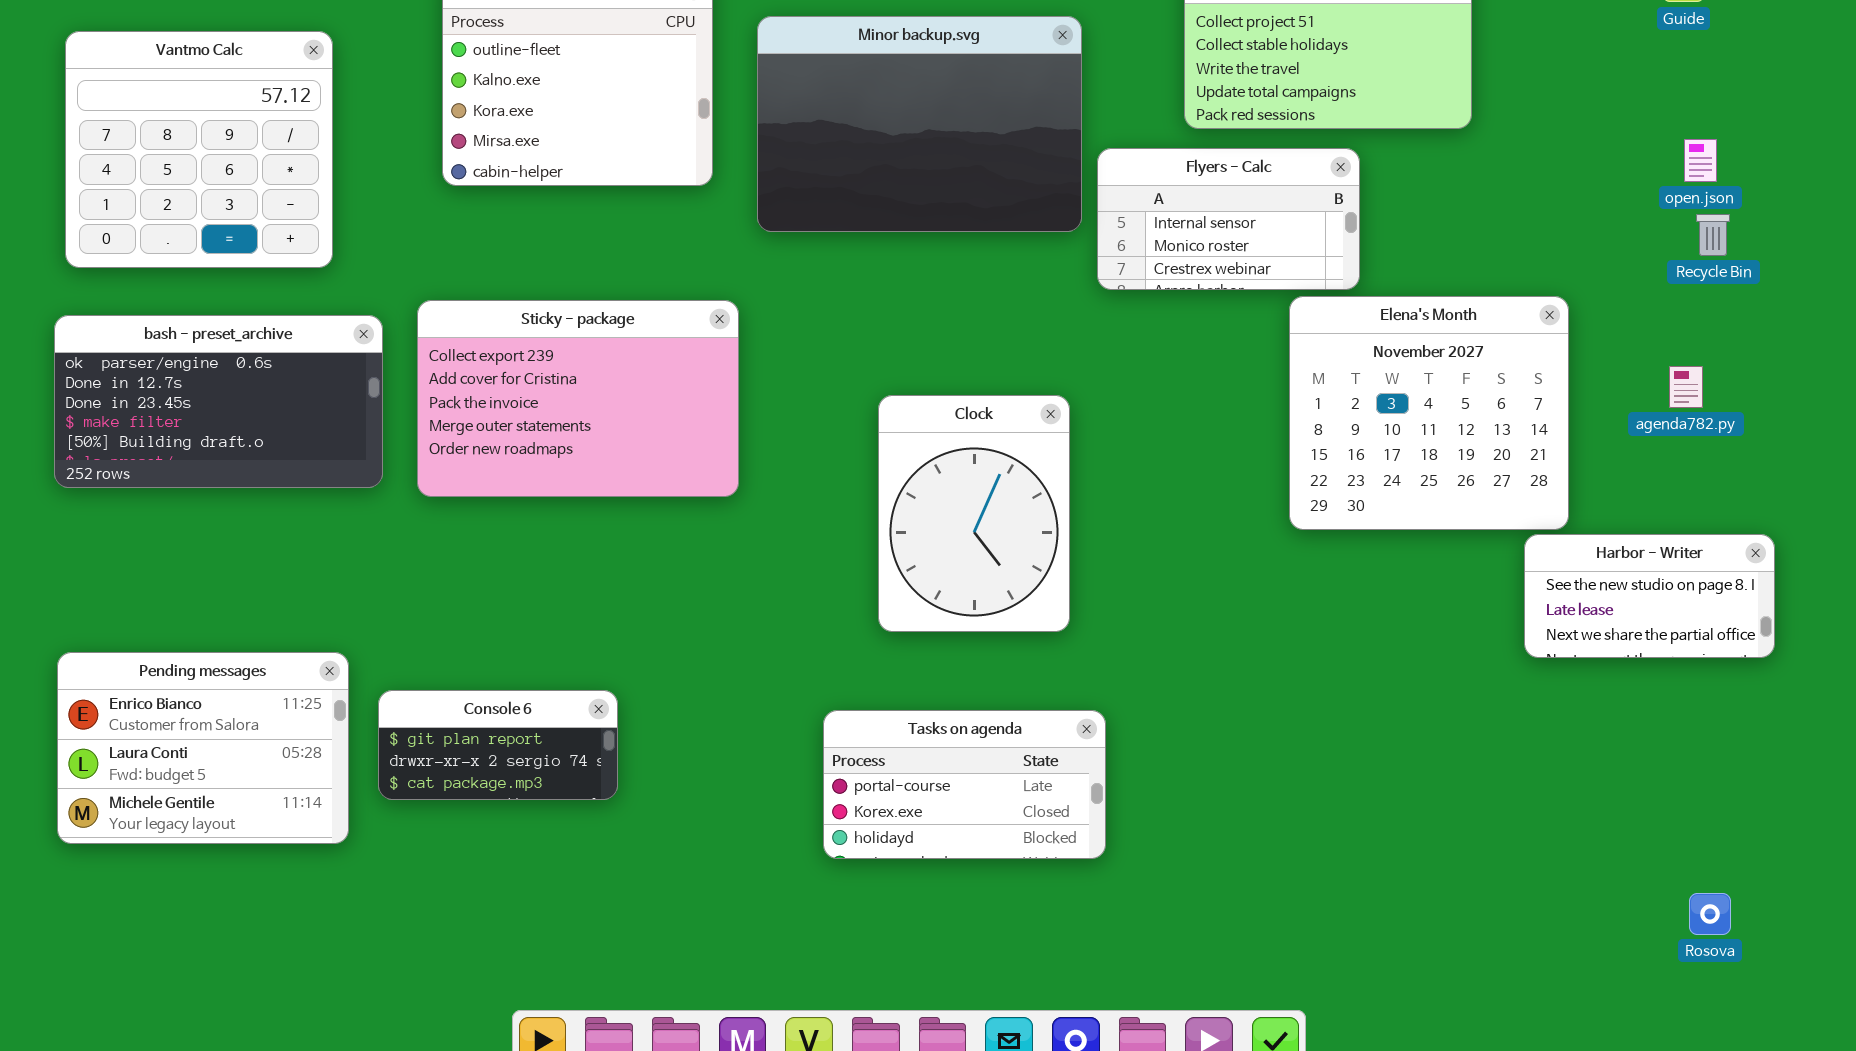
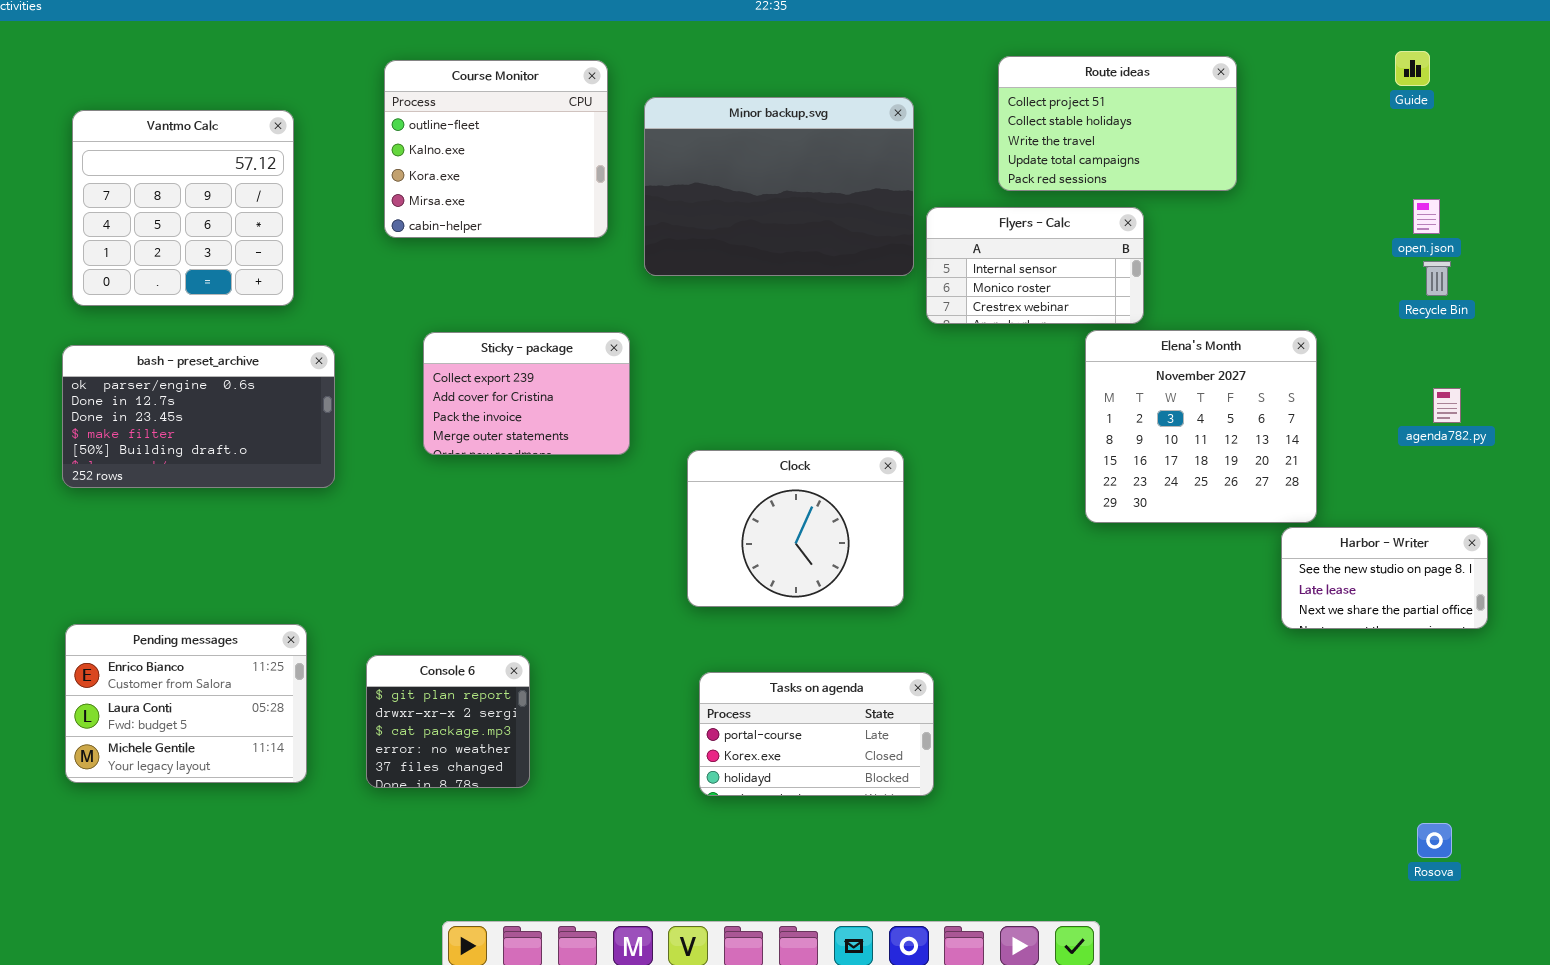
Sticky - package: [417,300,739,497] -> [423,332,630,455], resized
agenda782.py: [1669,366,1703,408] -> [1433,388,1461,423], moved
Clock: [878,395,1070,632] -> [687,450,904,607], resized
Console 6: [378,690,618,800] -> [366,655,530,788], resized

